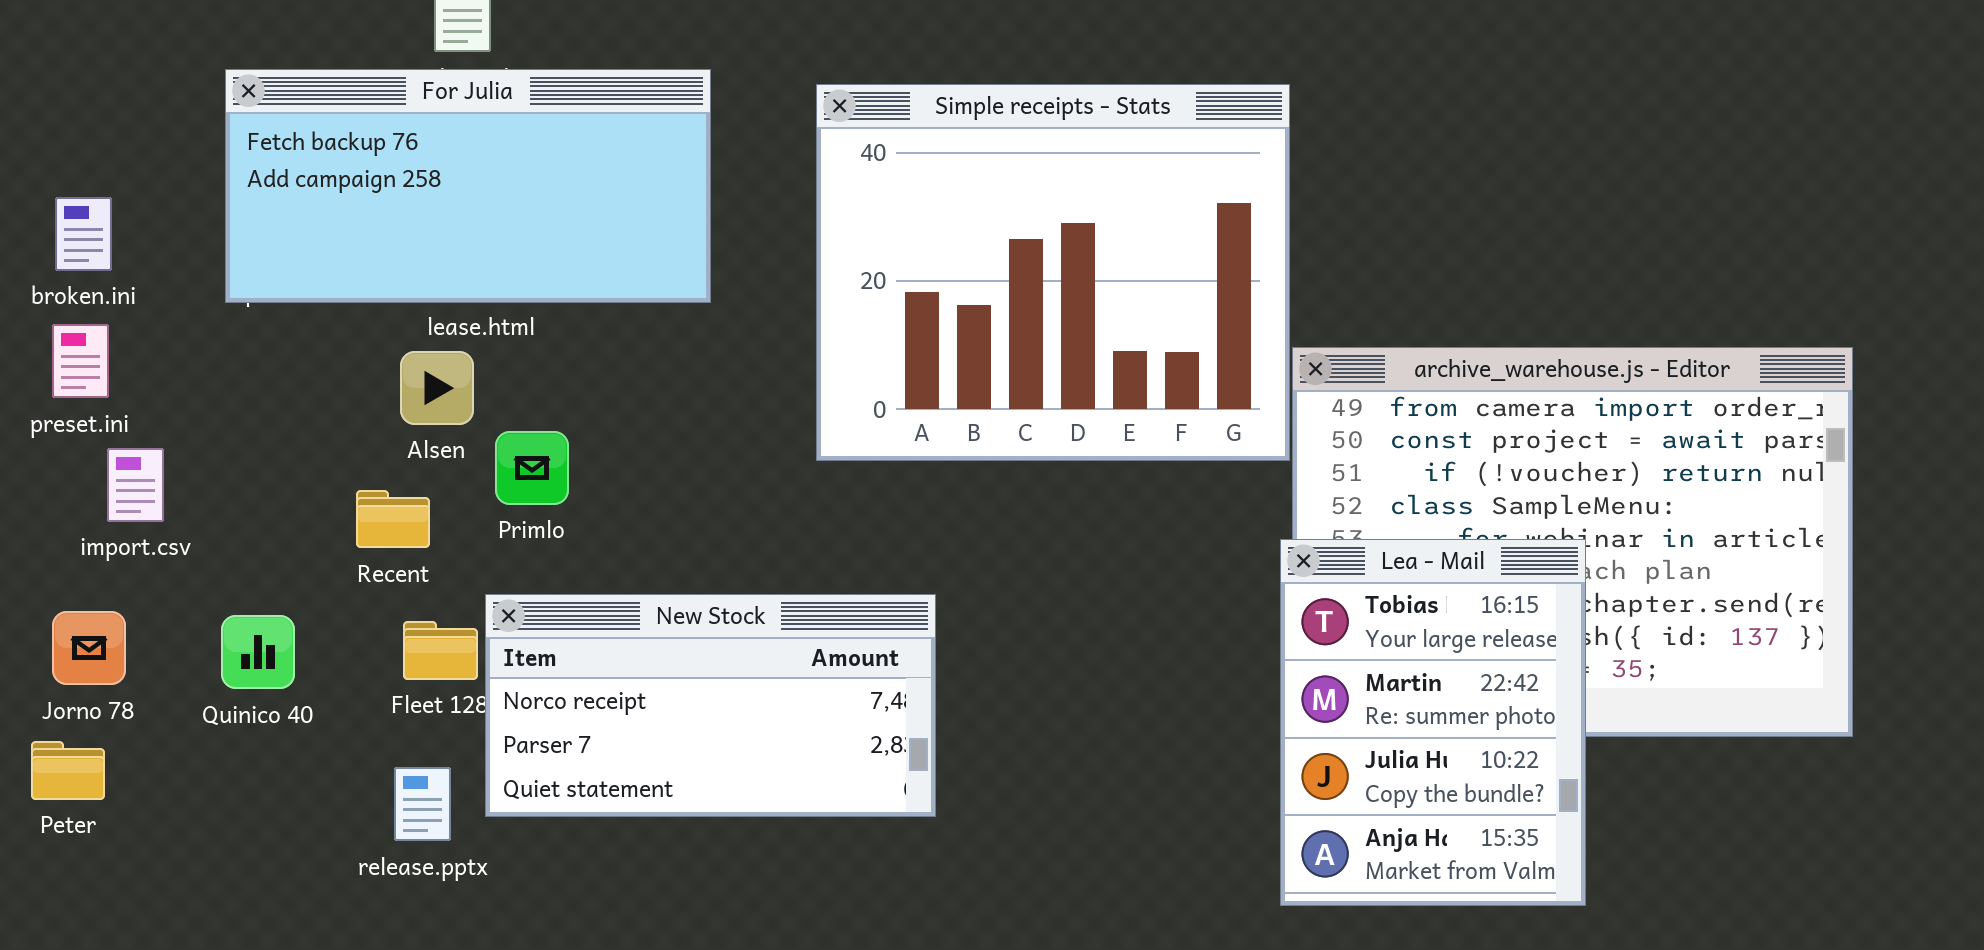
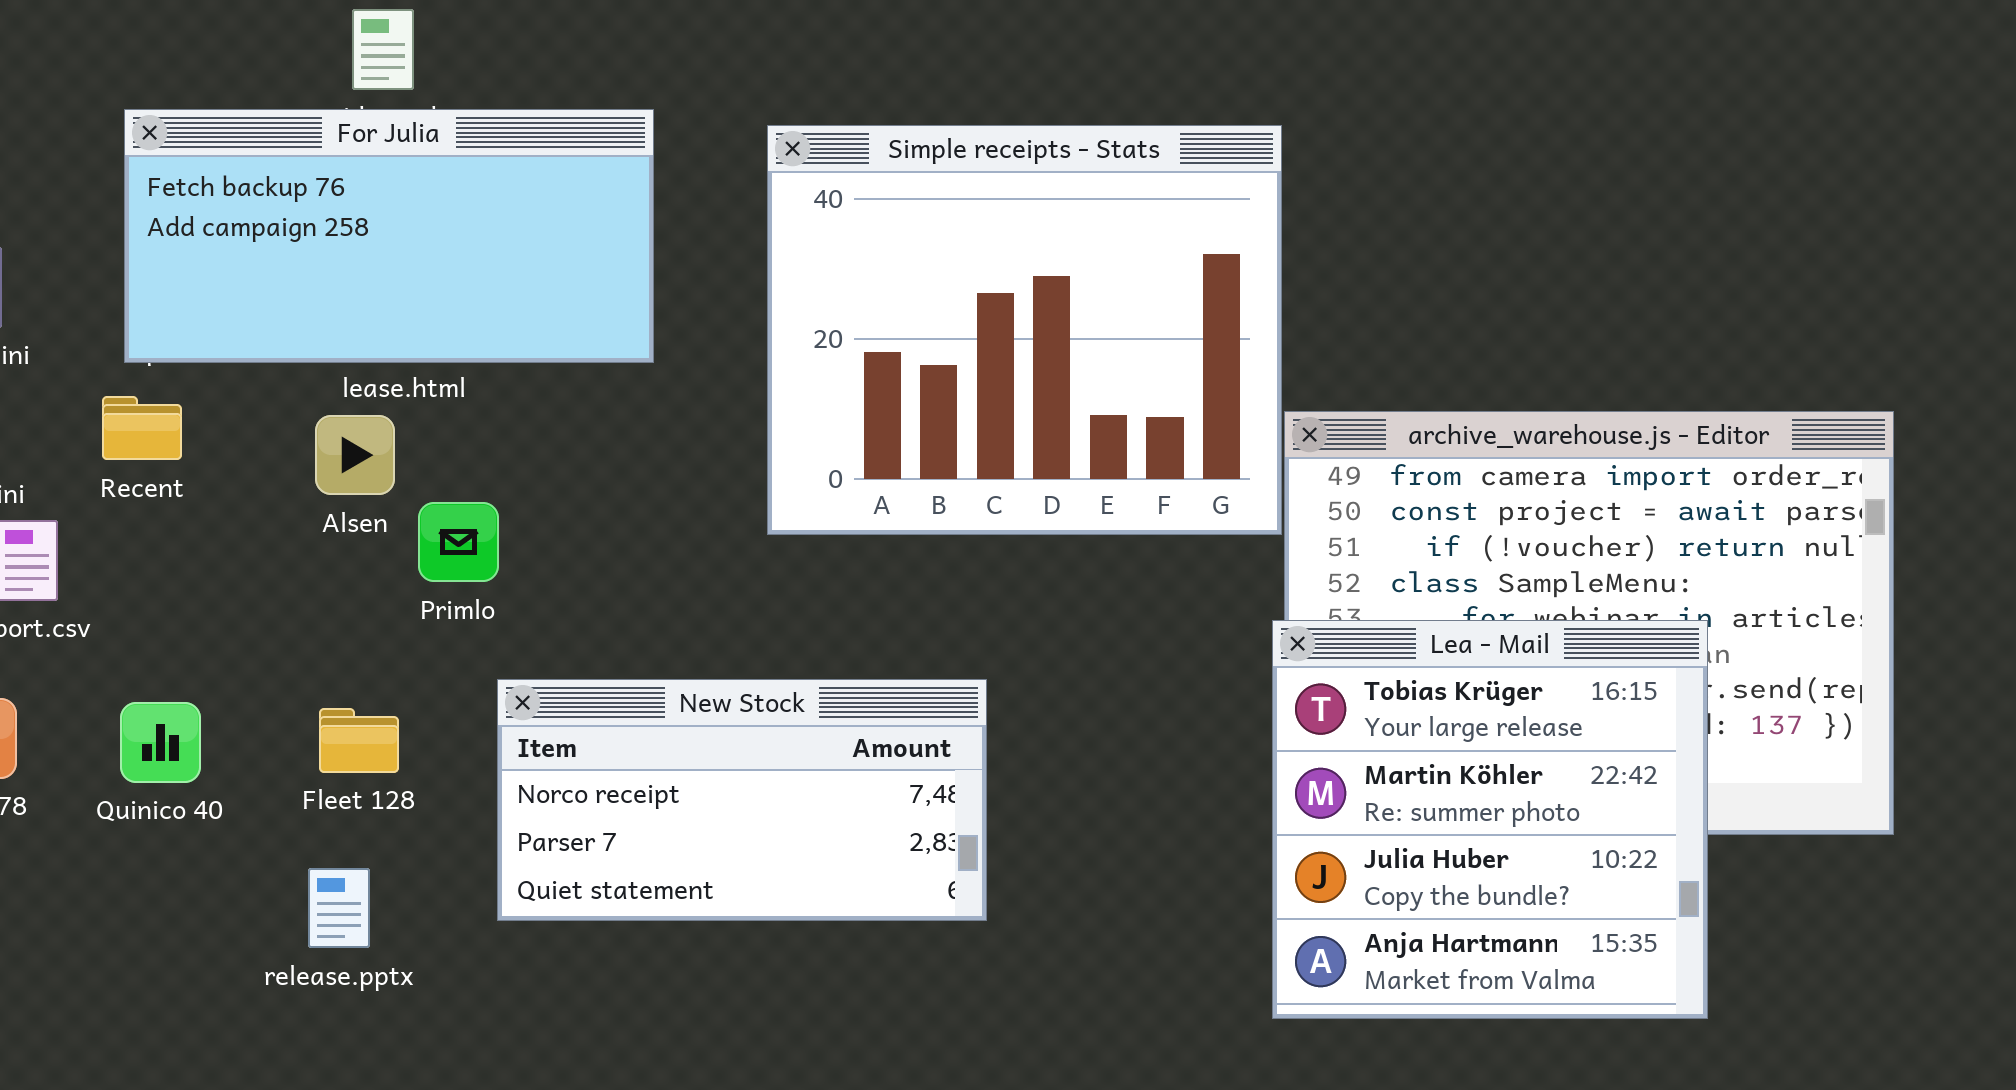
Recent: [356,490,430,548] -> [102,396,182,460], moved
Lea - Mail: [1280,539,1586,906] -> [1272,620,1708,1019], resized
New Stock: [485,594,936,817] -> [497,679,987,921], moved

